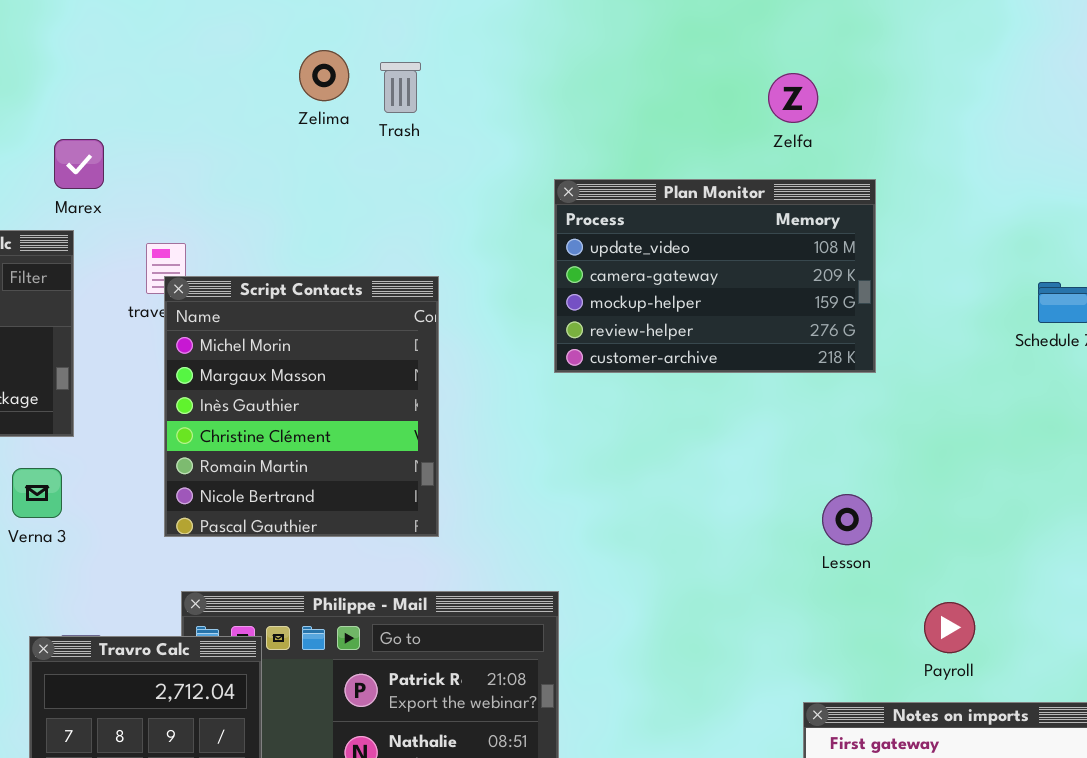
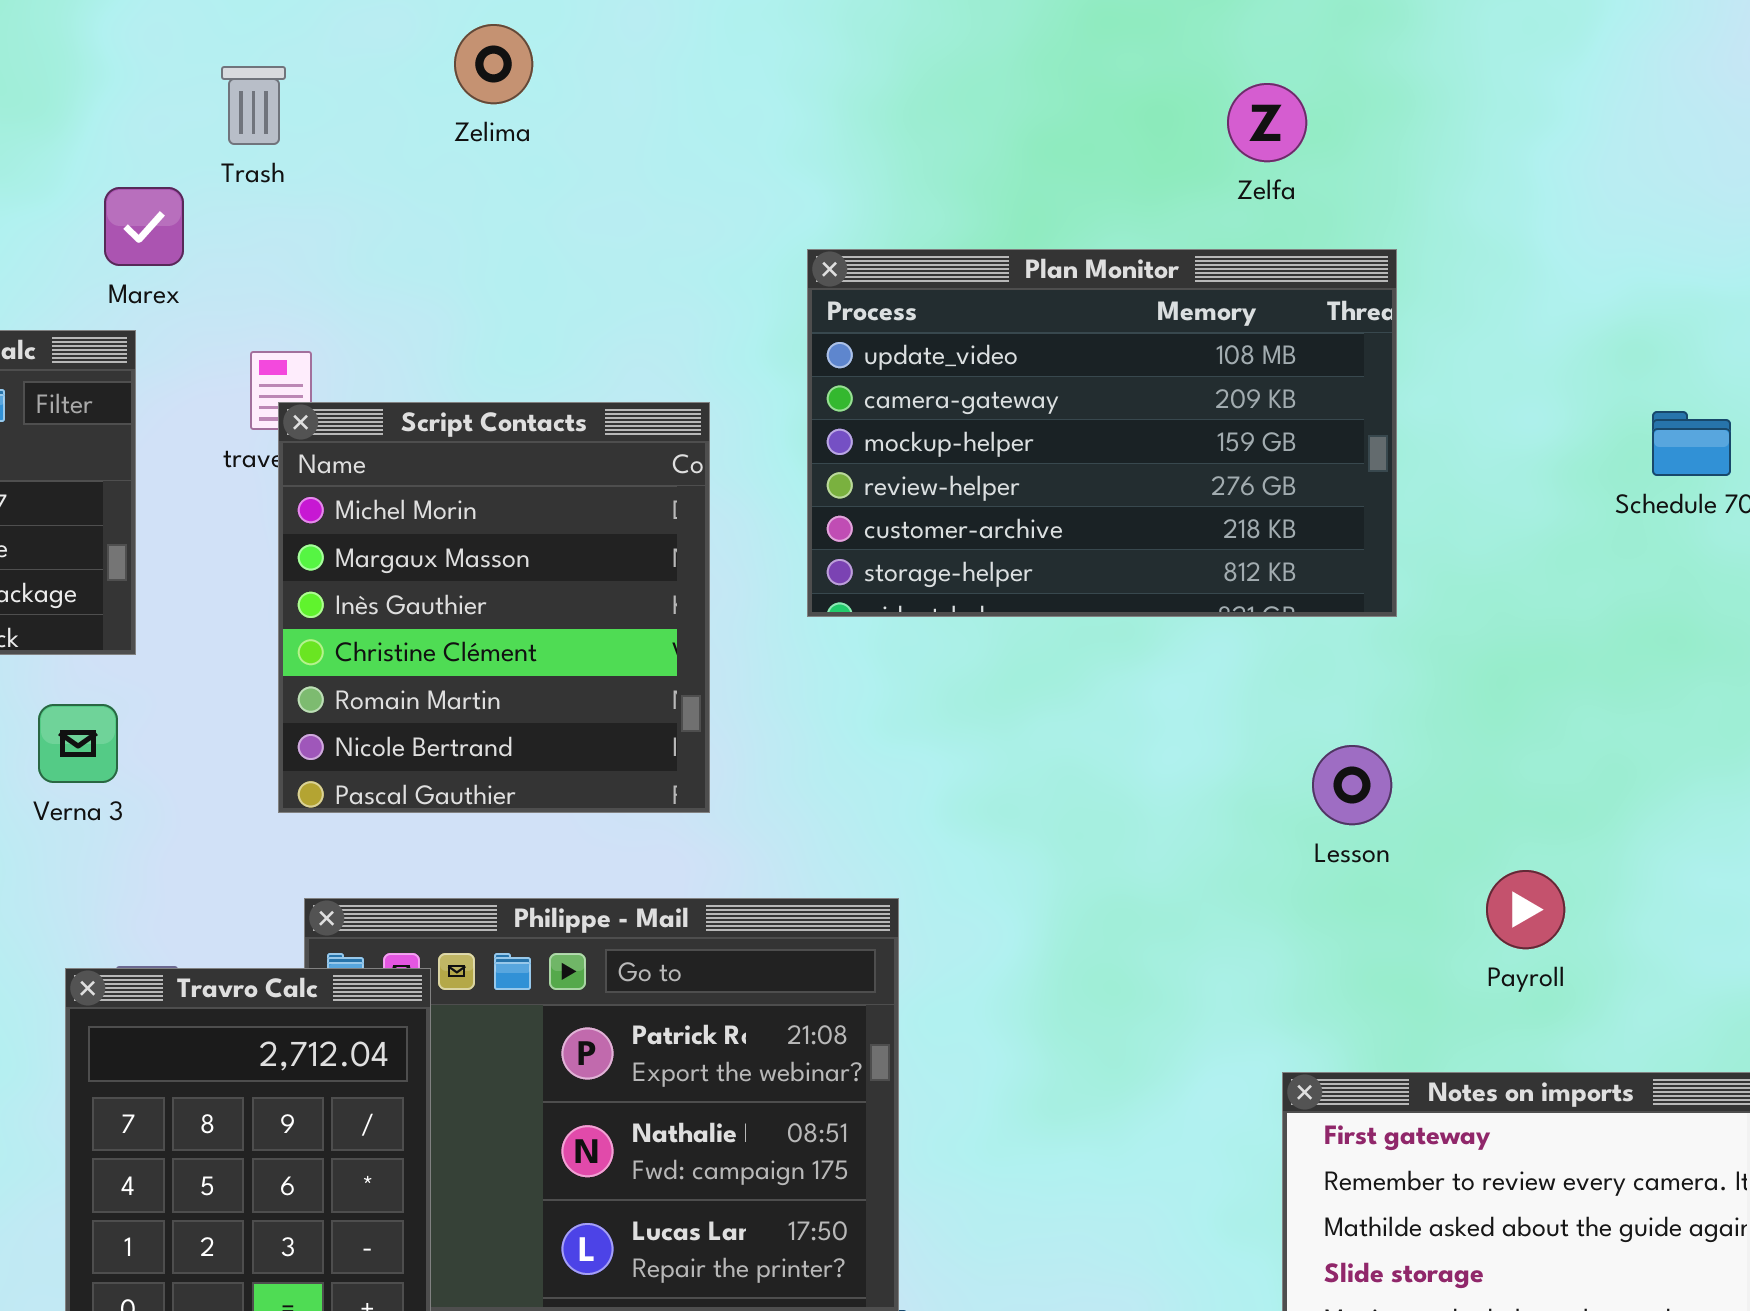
Zelima: [299,50,349,101] -> [454,24,533,104], moved
Trash: [380,62,421,113] -> [221,66,286,145], moved
Plan Monitor: [554,179,876,373] -> [807,249,1397,617], resized
Payroll: [924,602,975,653] -> [1486,870,1565,949], moved

